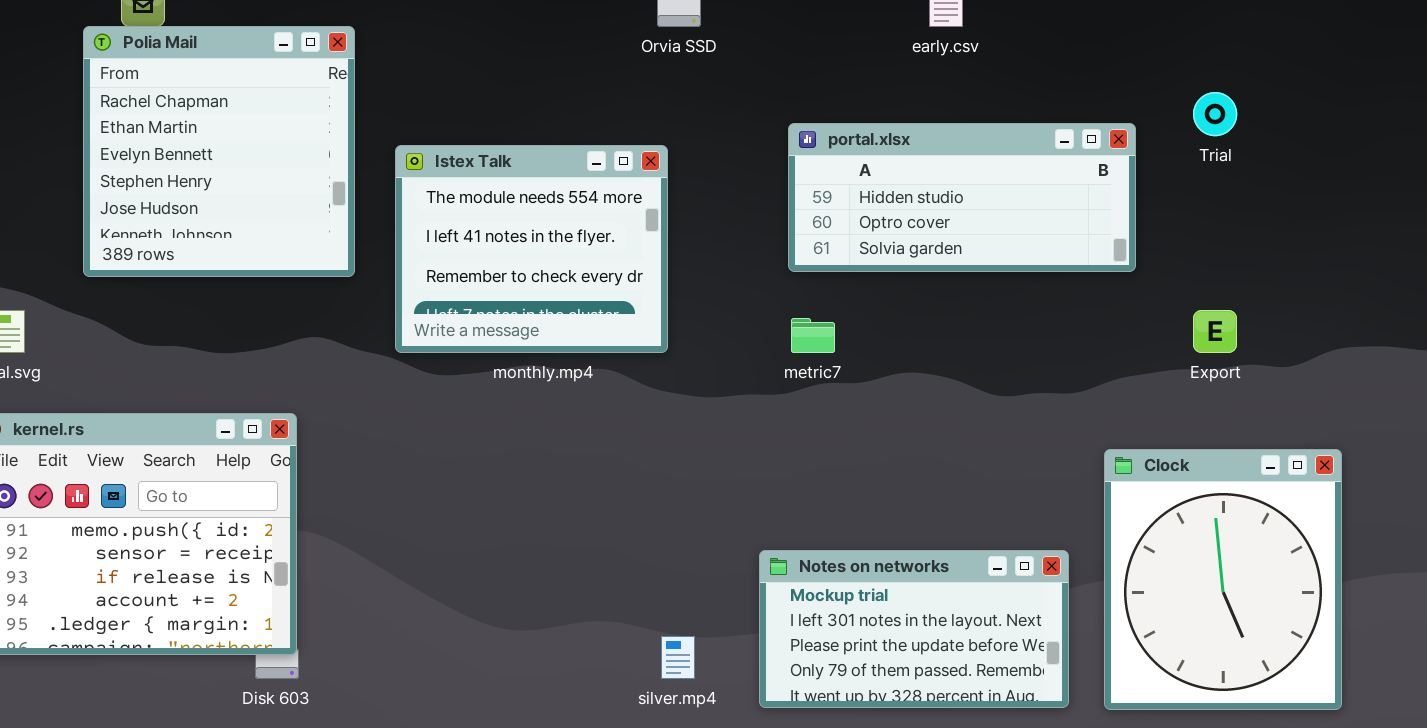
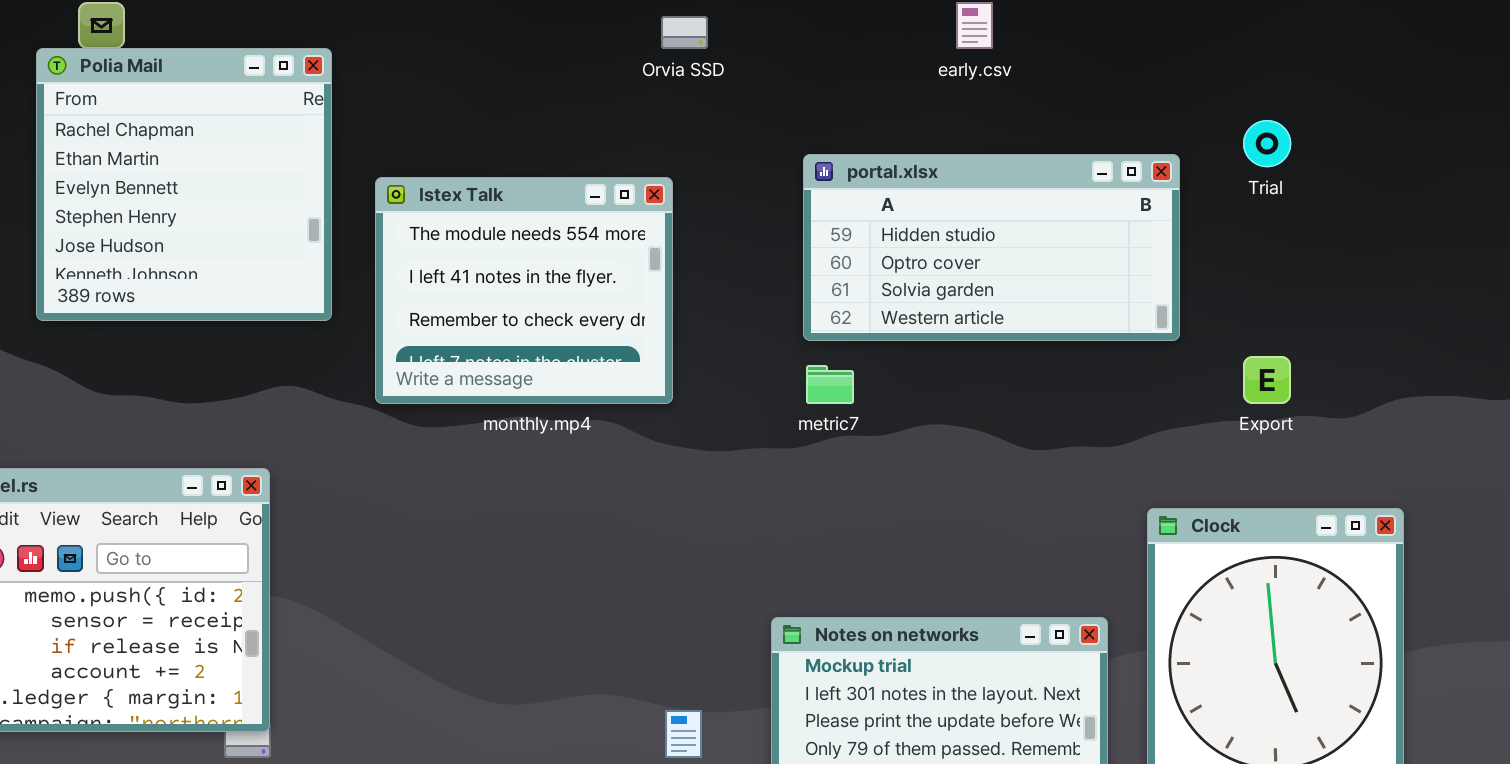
portal.xlsx: [788,123,1136,272] -> [803,154,1180,341], resized

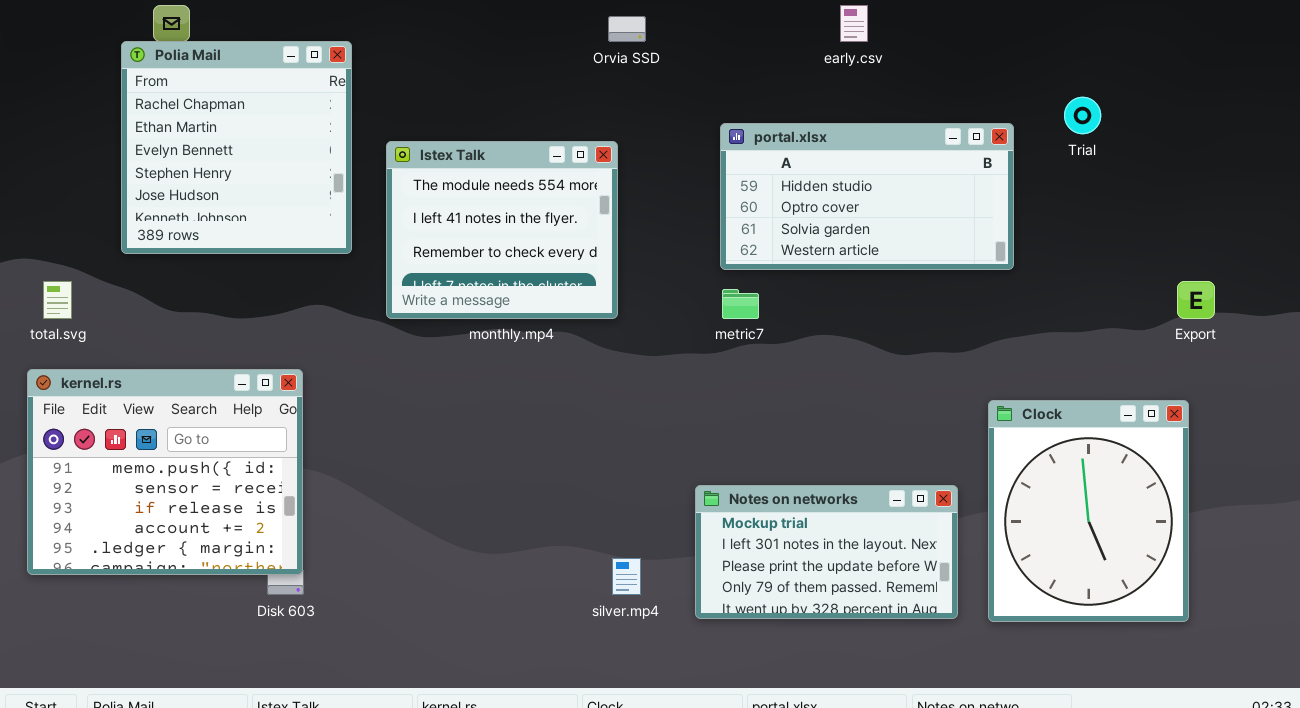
Export: [1243,356,1291,404] -> [1177,281,1215,319], moved

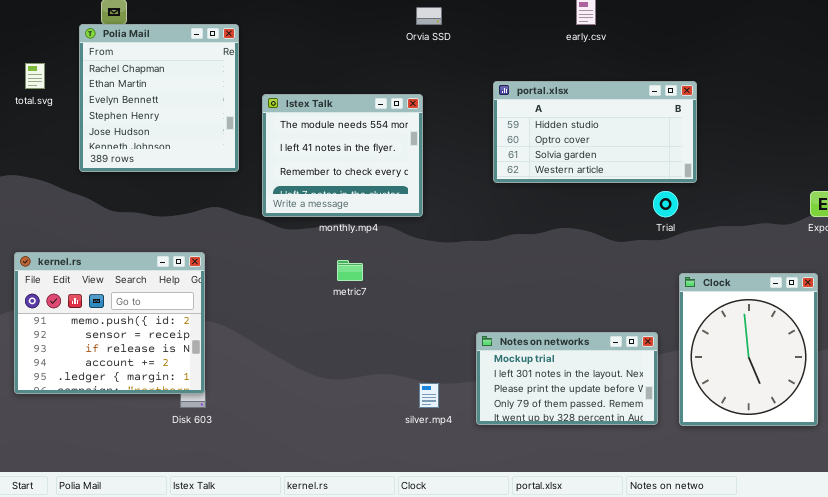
Trial: [1064,97,1101,134] -> [653,191,678,217], moved
total.svg: [43,281,72,319] -> [25,63,45,89], moved
metric7: [722,289,759,319] -> [337,260,363,281], moved

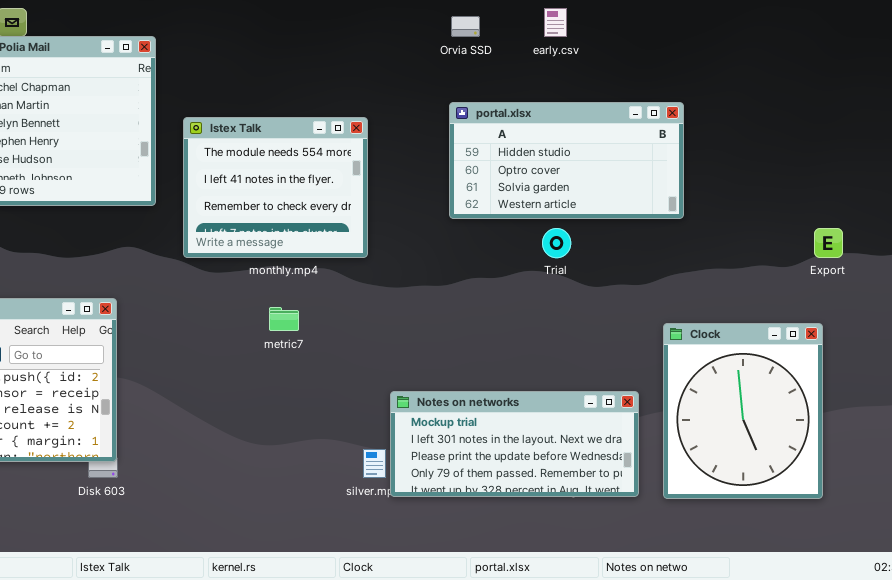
Orvia SSD: [416,7,442,25] -> [451,16,480,37], moved
Trial: [653,191,678,217] -> [542,228,571,258], moved
Notes on networks: [476,332,658,425] -> [390,391,639,497], resized

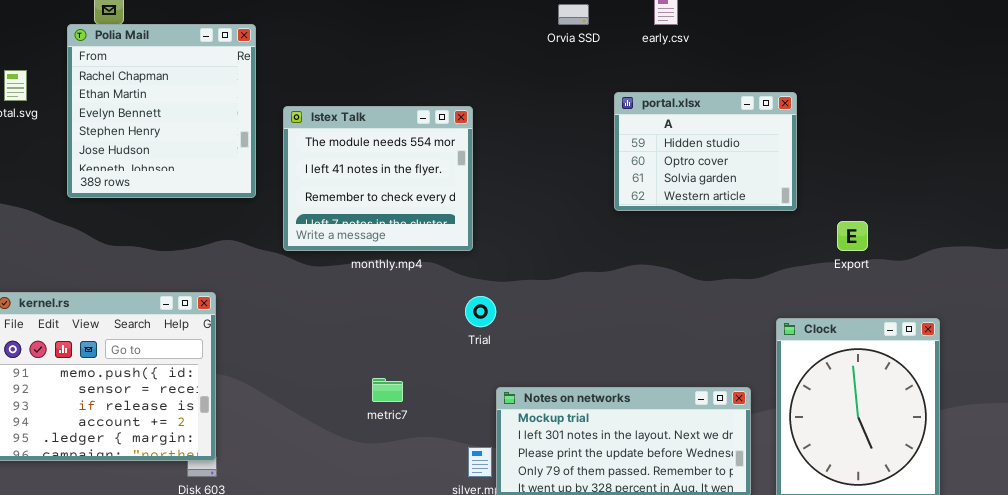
portal.xlsx: [449,102,684,219] -> [614,92,797,211], resized
Trial: [542,228,571,258] -> [465,296,496,327], moved
Export: [814,228,843,258] -> [837,221,868,251], moved
metric7: [269,307,299,331] -> [372,378,403,402], moved

